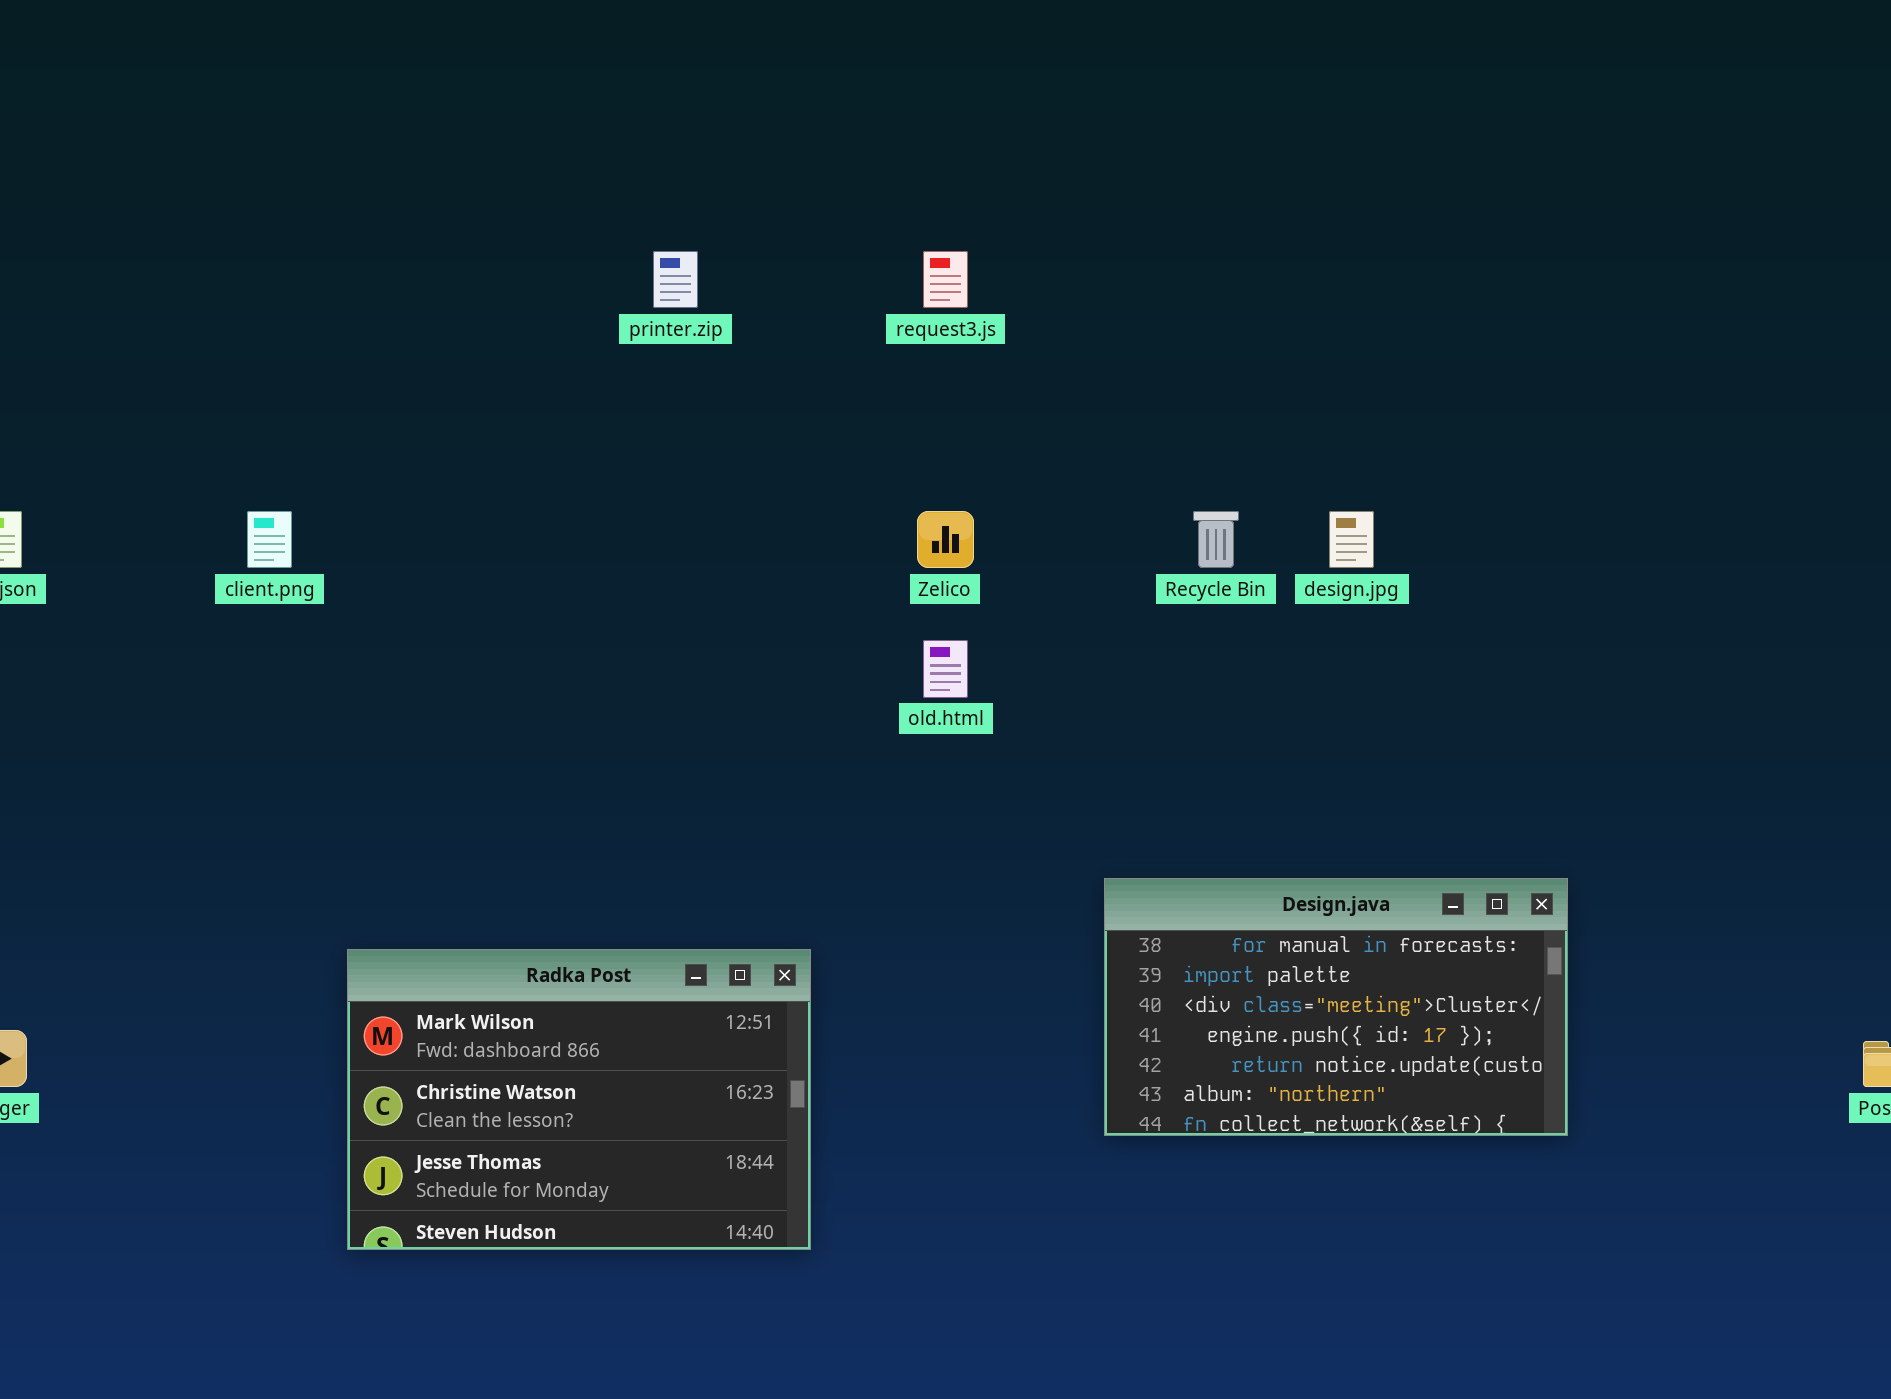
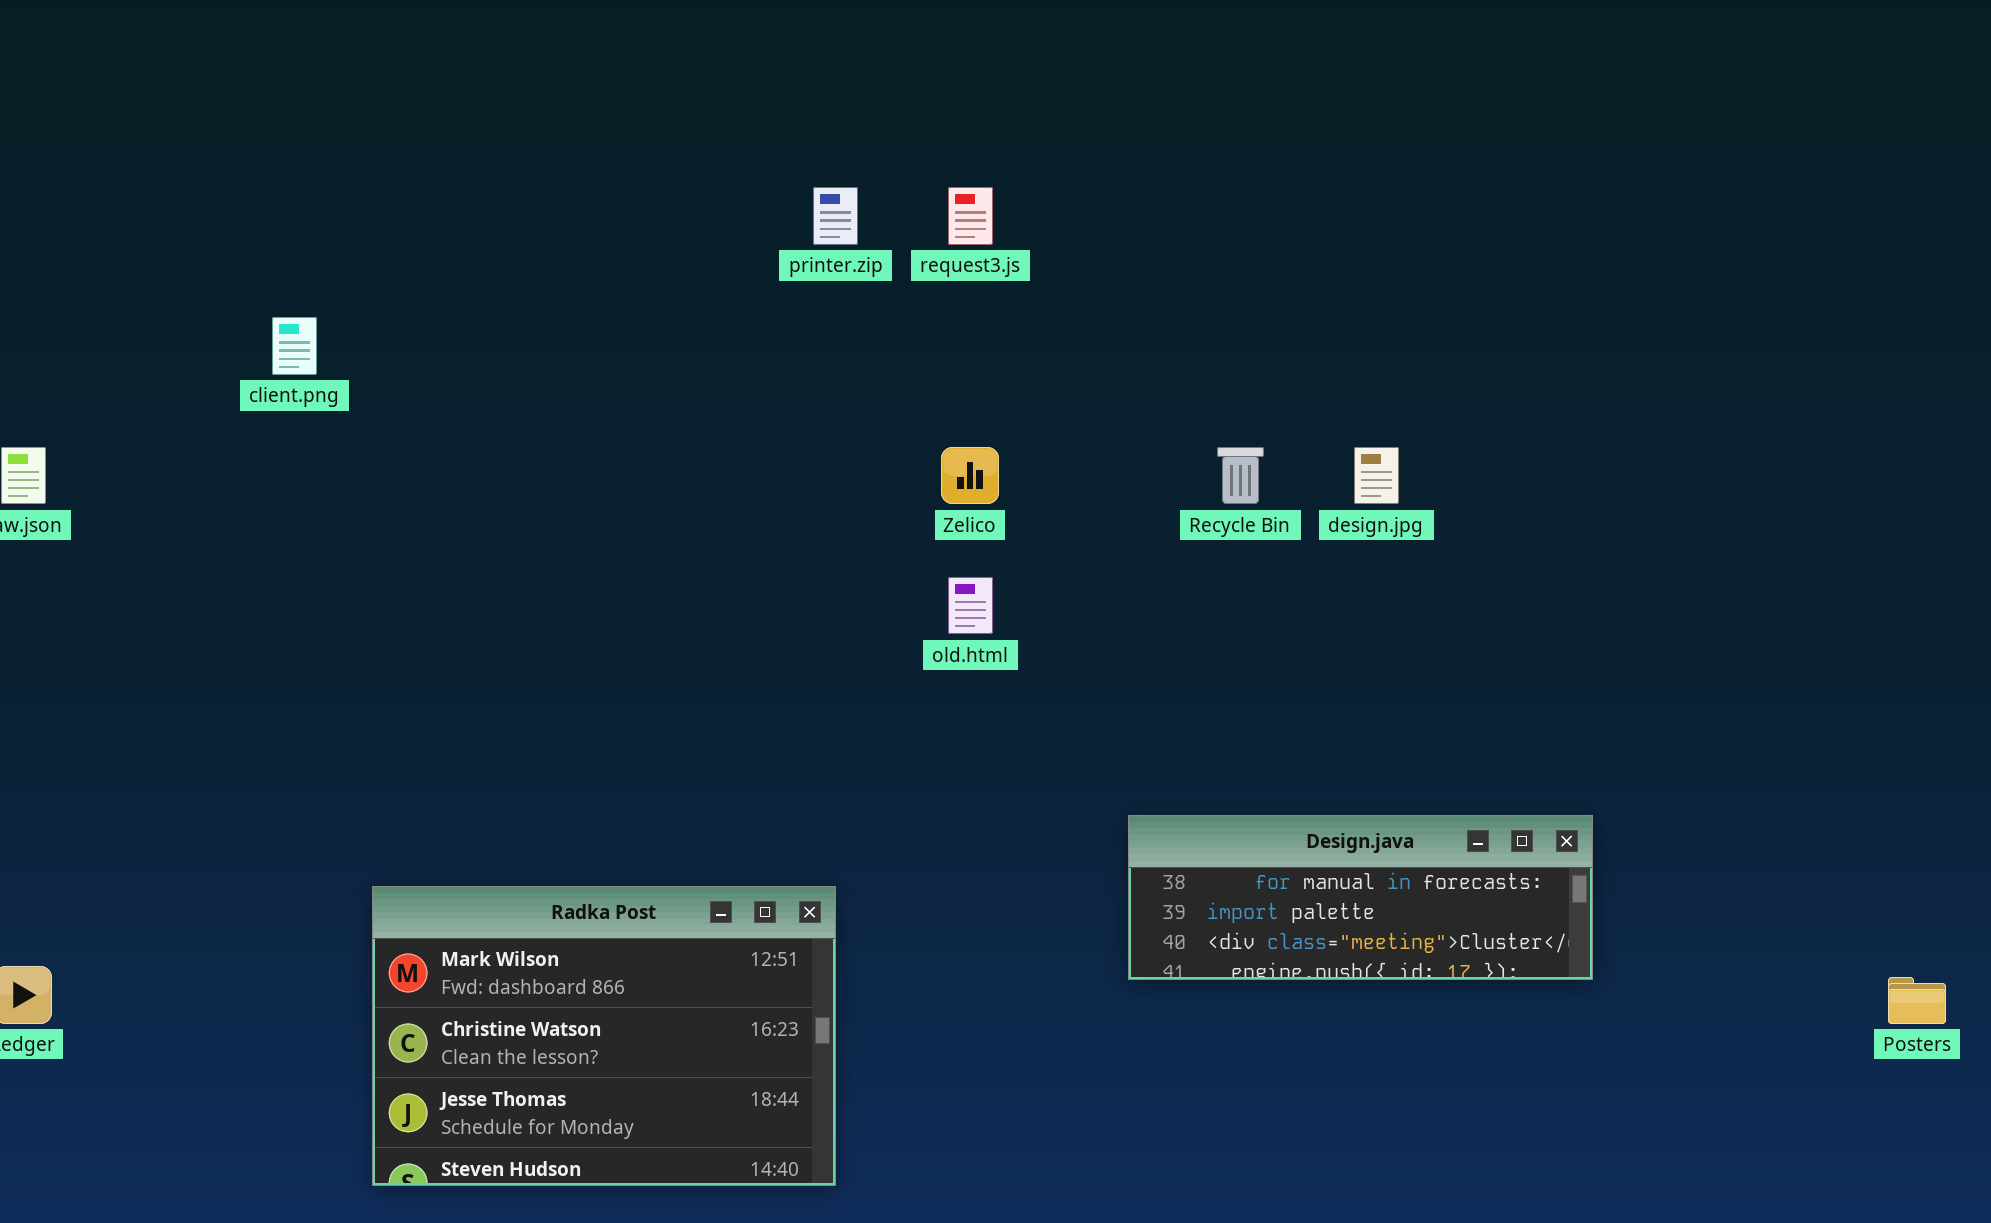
printer.zip: [653,251,698,308] -> [813,187,858,245], moved
client.png: [247,511,292,568] -> [272,317,317,375], moved
Design.java: [1104,878,1568,1136] -> [1128,815,1593,980], resized

